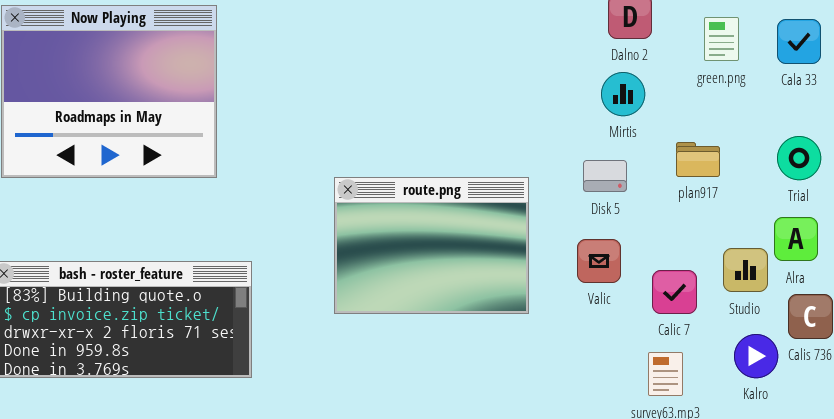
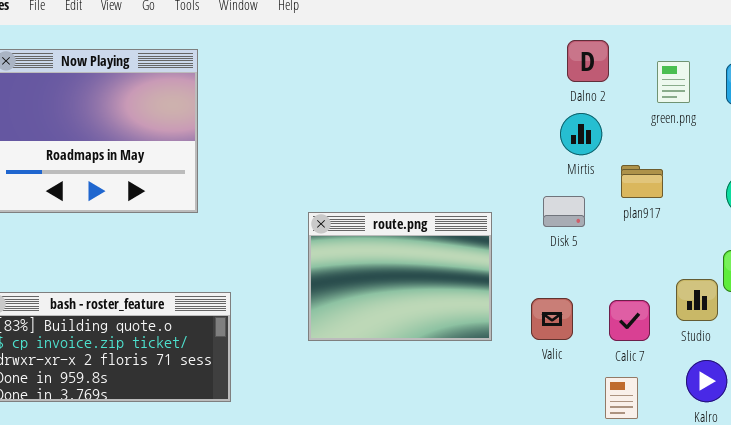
plan917: [676,142,720,177] -> [621,165,663,198], moved
Valic: [577,239,621,283] -> [531,298,573,340], moved

